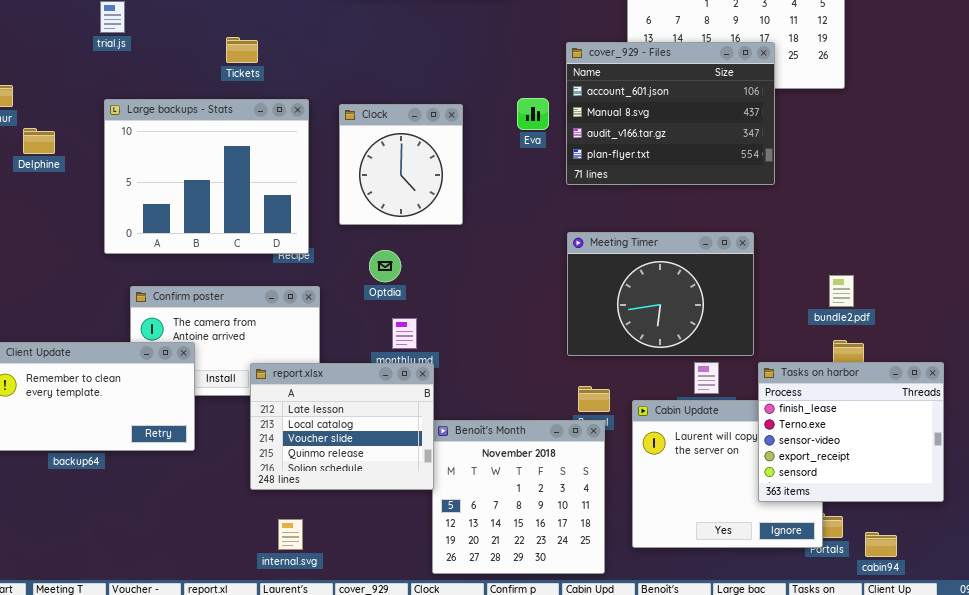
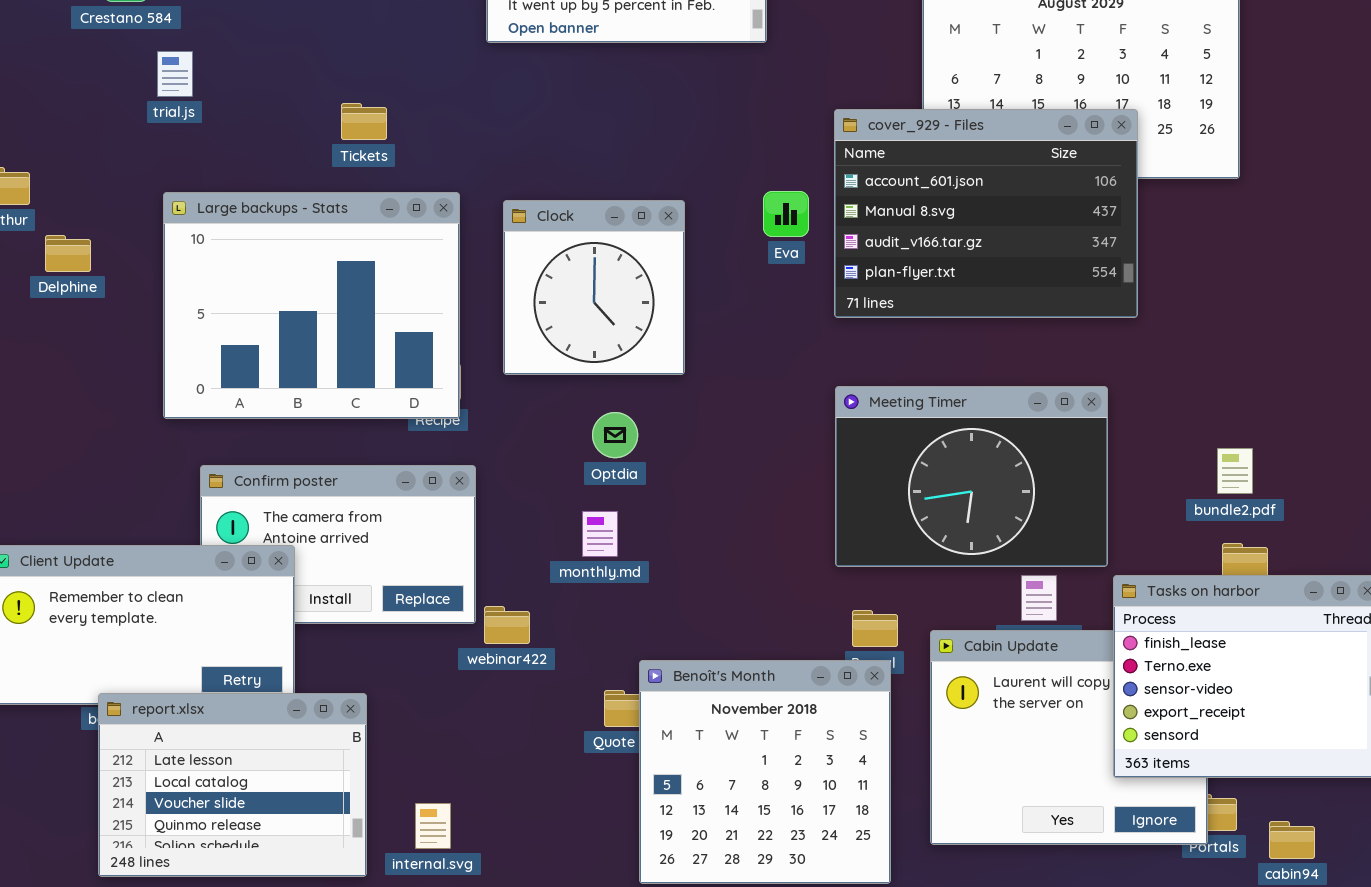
Optdia: [369,250,401,282] -> [592,412,638,458], moved
report.xlsx: [250,363,434,490] -> [98,693,367,877], moved

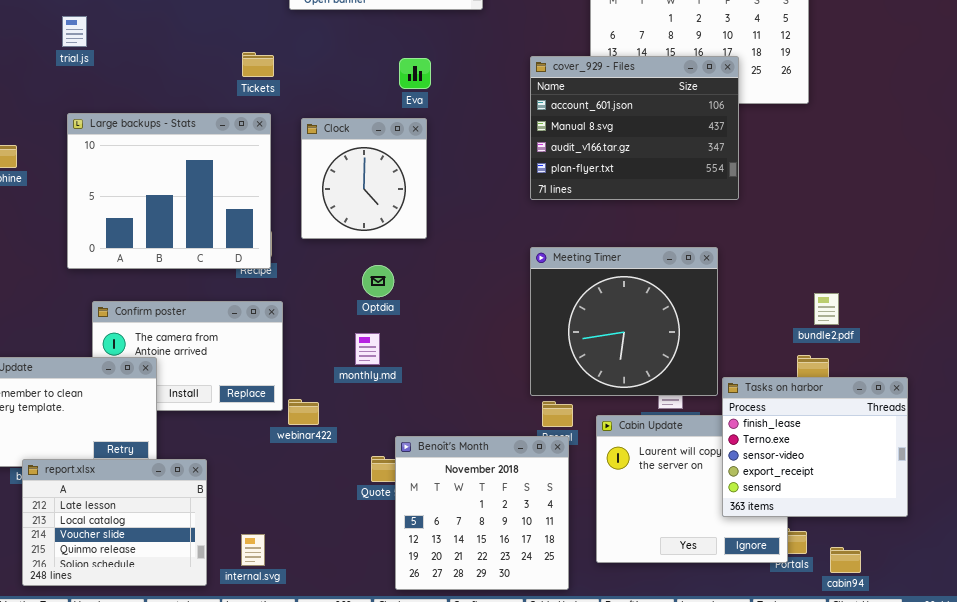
Tickets: [341,103,387,140] -> [242,52,274,77], moved
Eva: [763,191,809,237] -> [399,58,431,89], moved
Meeting Timer: [835,386,1108,567] -> [530,247,718,396], resized
bundle2.pdf: [1217,448,1253,494] -> [814,293,839,325], moved

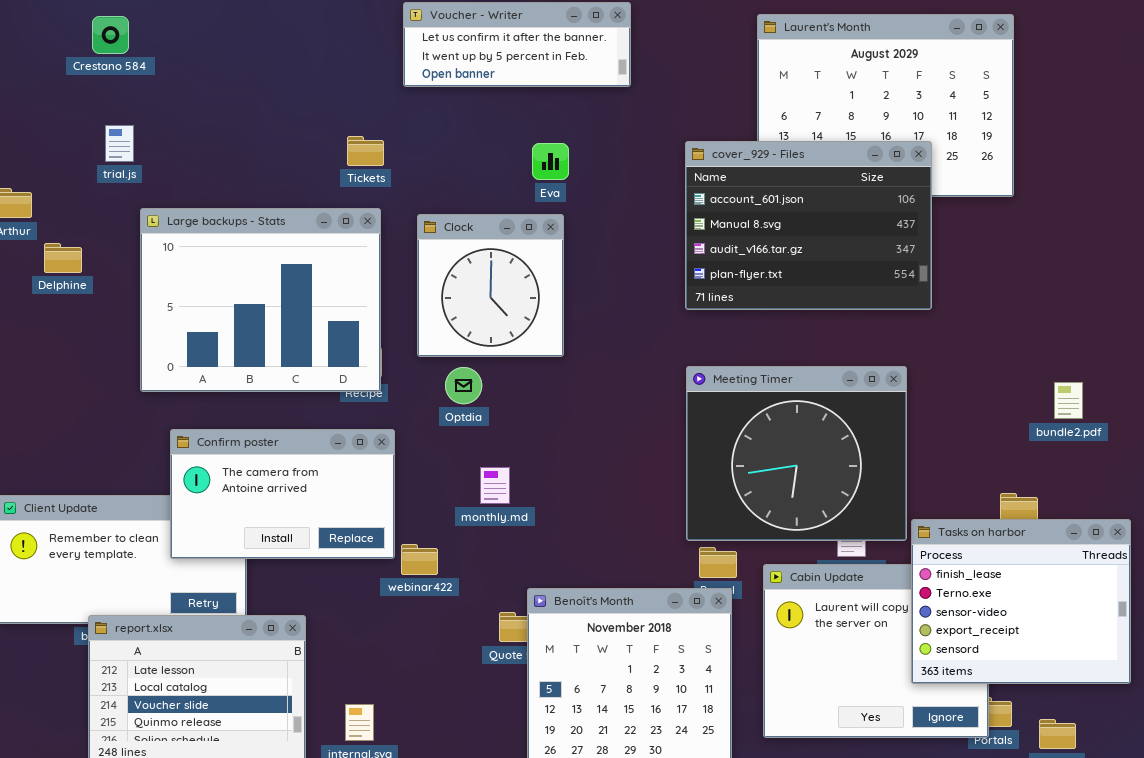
trial.js: [62,16,87,47] -> [105,125,134,162], moved
Optdia: [362,265,394,297] -> [445,367,482,404], moved
bundle2.pdf: [814,293,839,325] -> [1054,382,1083,419], moved
Confirm poster: [92,301,283,411] -> [170,429,395,559], raised

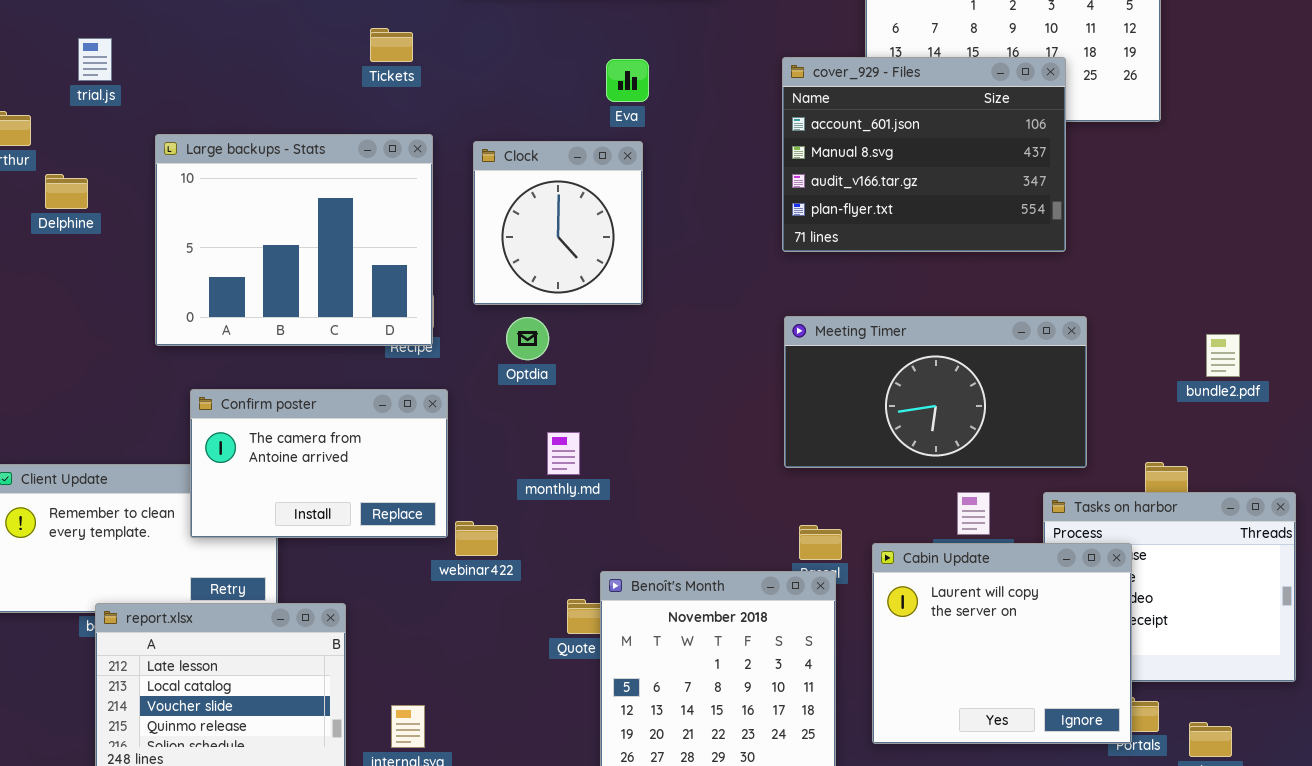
trial.js: [105,125,134,162] -> [78,38,112,81], moved
Tickets: [347,136,384,166] -> [370,28,413,62], moved
Meeting Timer: [686,366,907,541] -> [784,316,1087,468], resized
Cabin Update: [763,564,989,738] -> [872,543,1132,744], raised

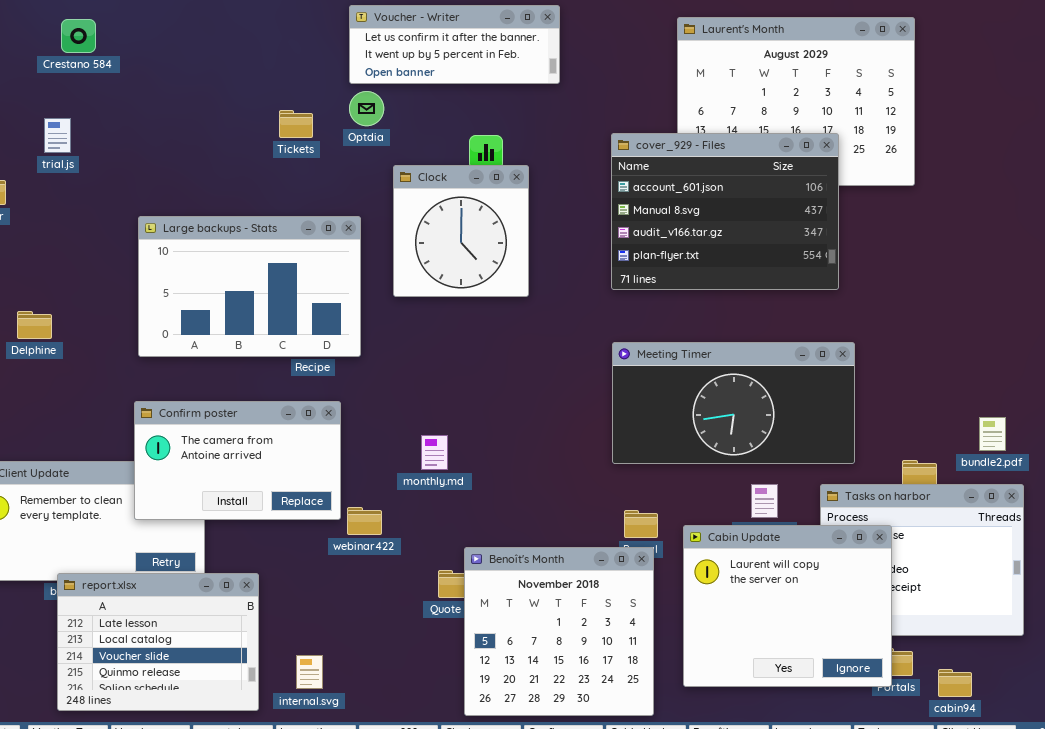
Large backups - Stats: [155,134,433,346] -> [138,216,361,357], moved, resized
Clock: [473,141,643,305] -> [393,165,529,297], moved
Delphine: [45,174,88,209] -> [17,311,52,339], moved
Optdia: [506,317,549,360] -> [349,91,384,126], moved
bundle2.pdf: [1206,334,1240,377] -> [979,417,1006,451], moved

